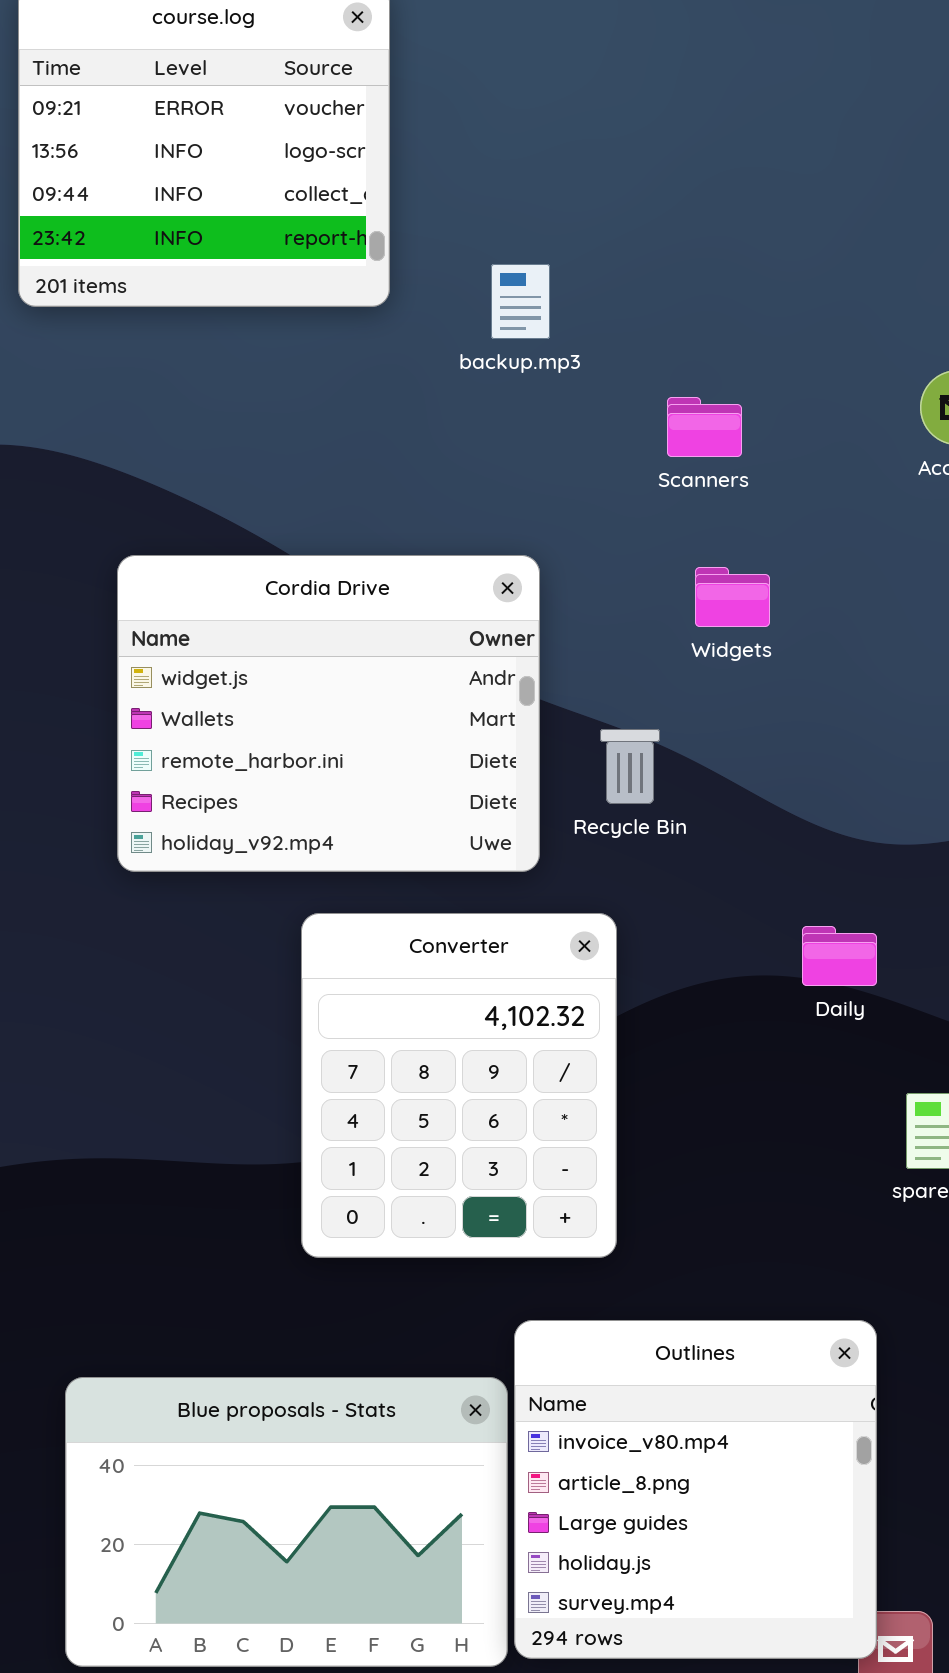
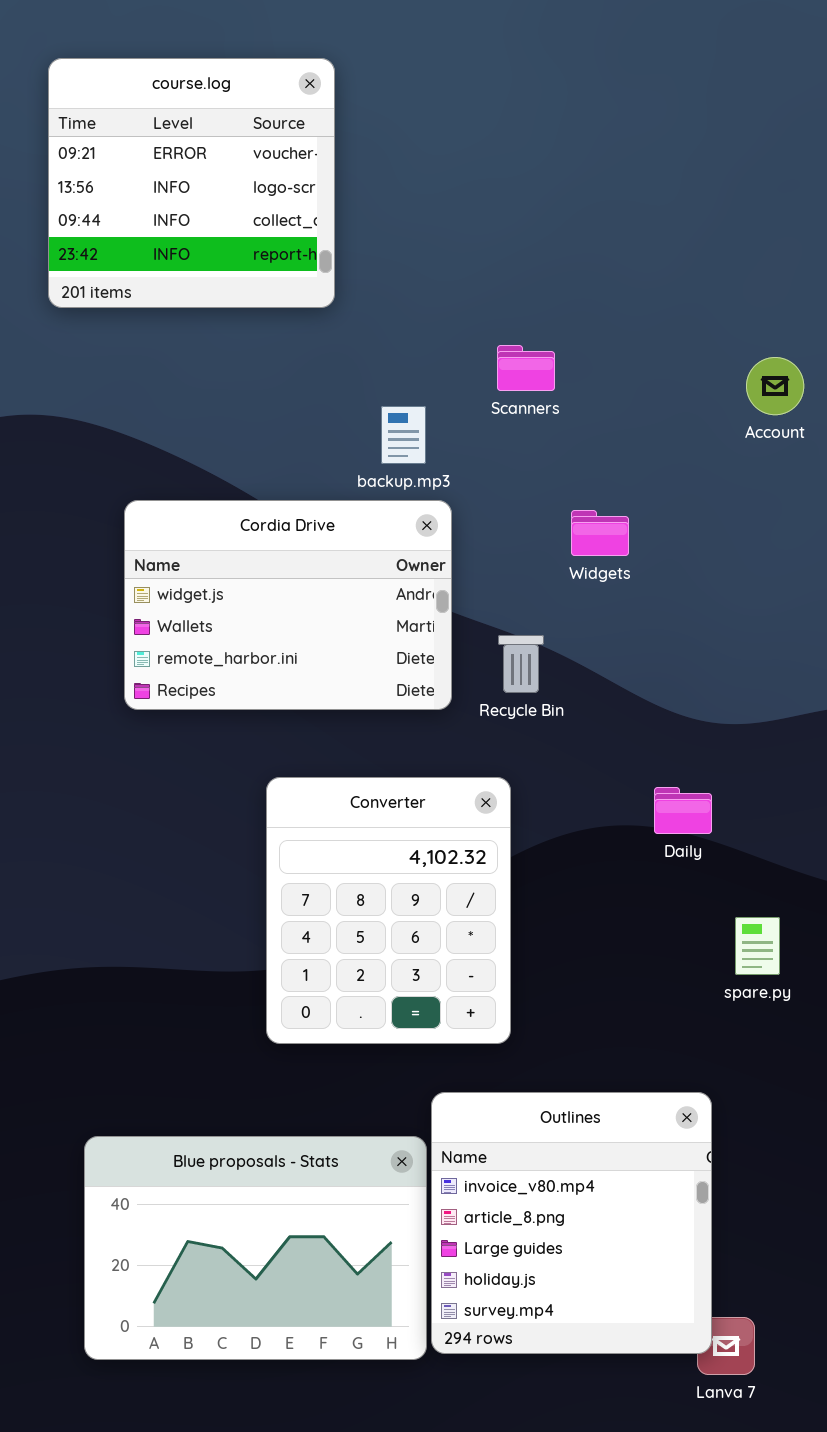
backup.mp3: [491,264,550,339] -> [381,406,426,464], moved
Scanners: [667,397,742,457] -> [497,345,555,391], moved
Cordia Drive: [117,555,540,872] -> [124,500,452,710], resized

